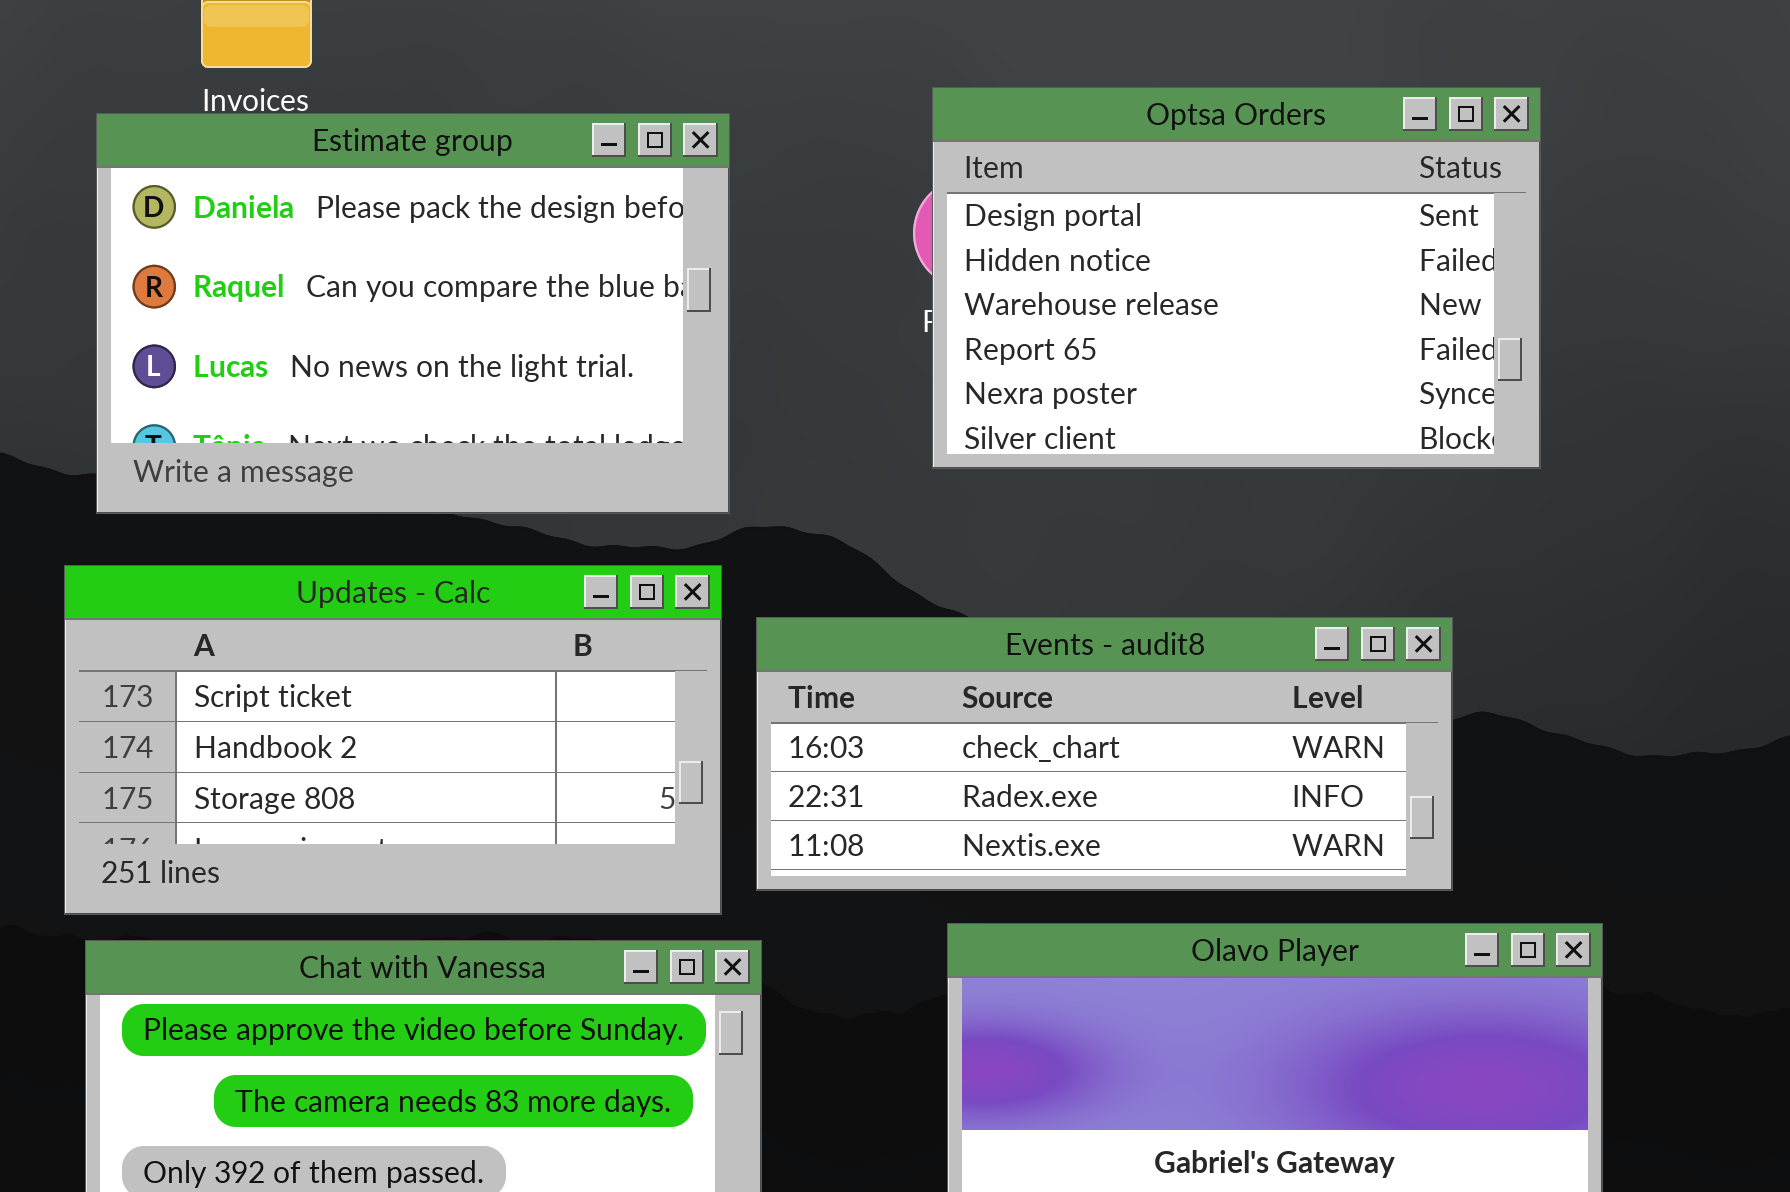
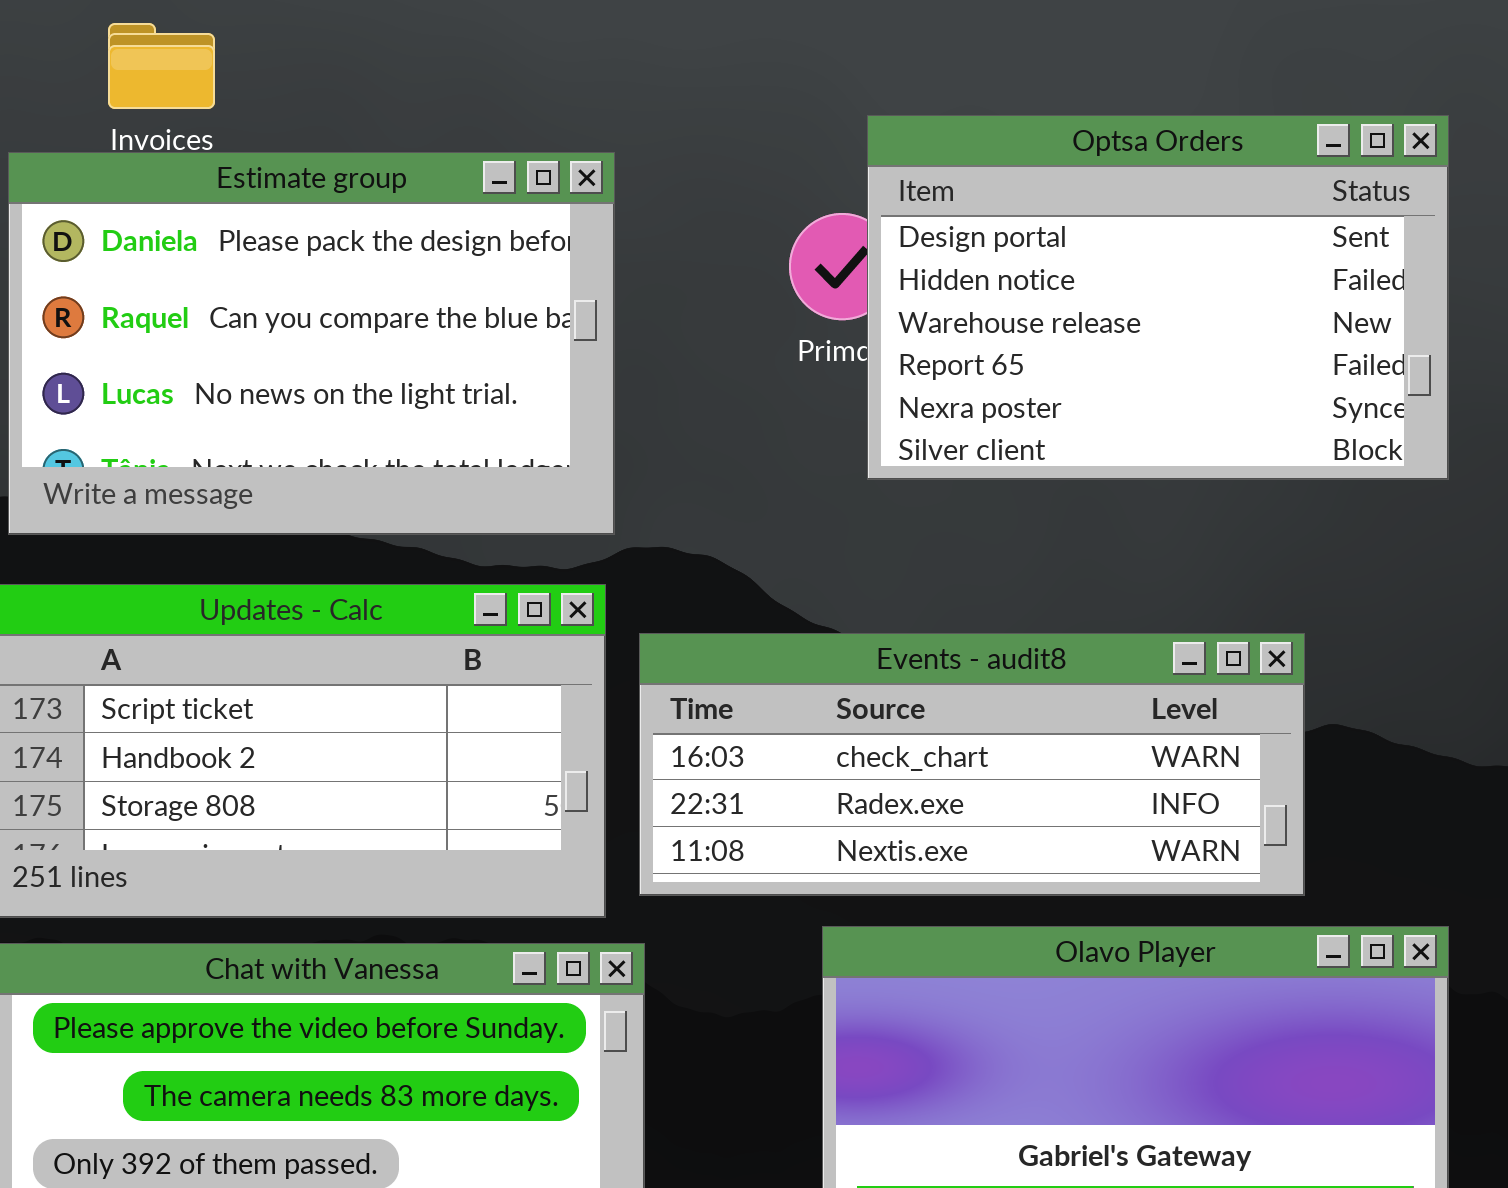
Optsa Orders: [932,87,1541,469] -> [867,115,1449,480], moved

